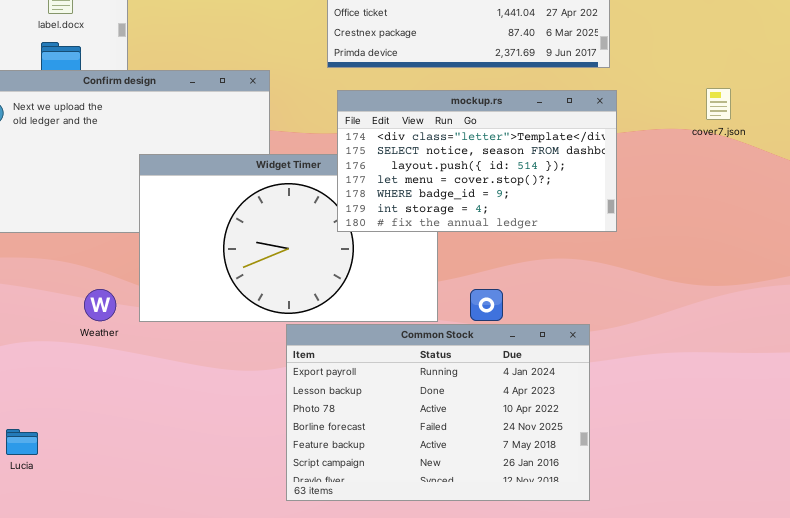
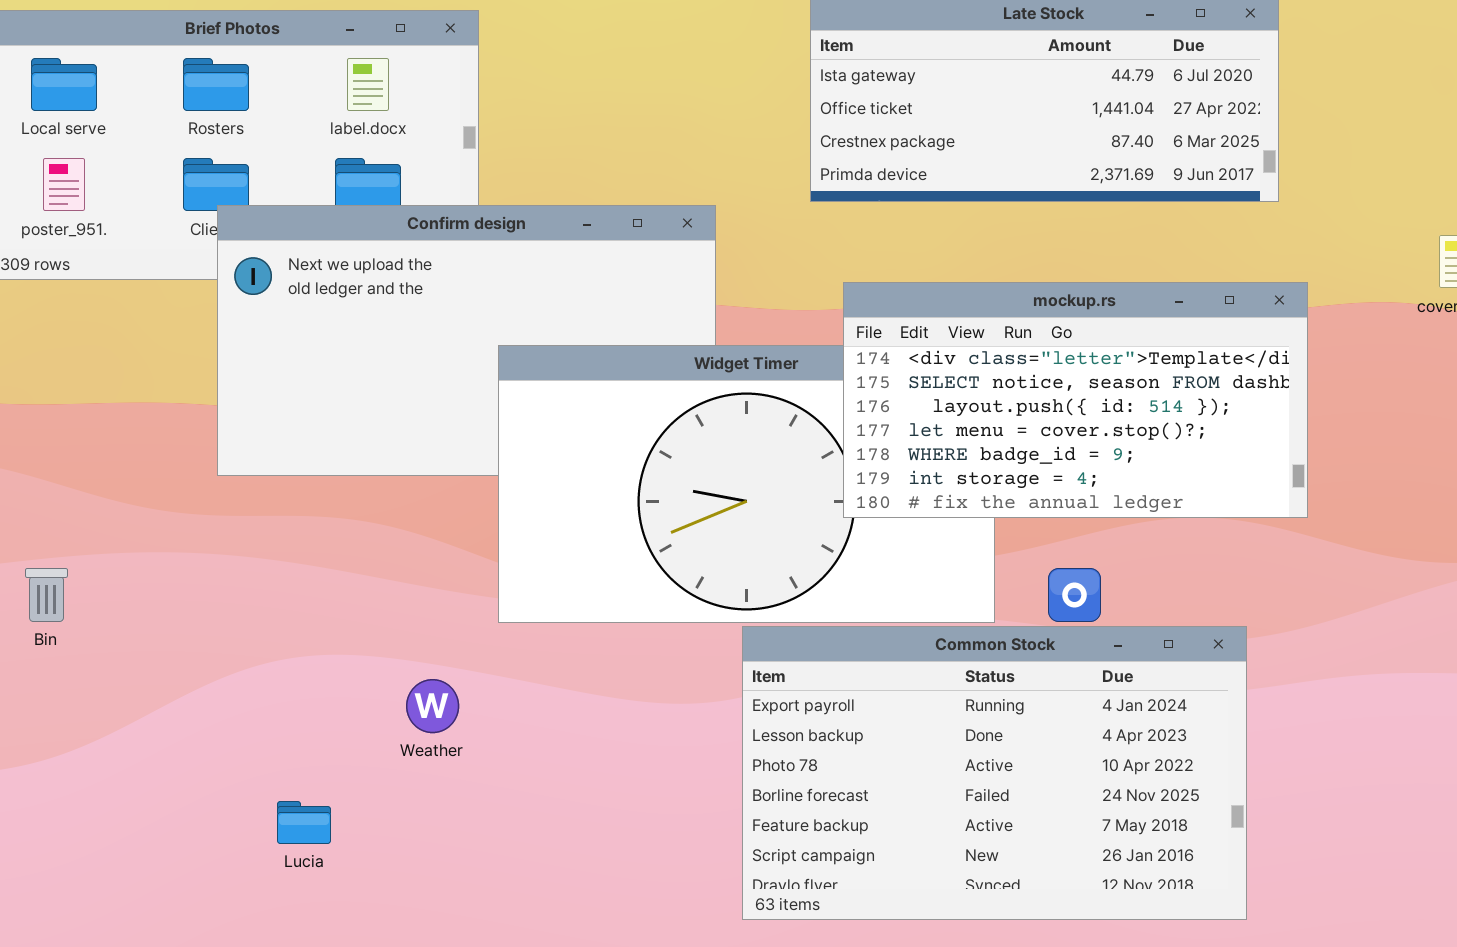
mockup.rs: [337,90,617,232] -> [843,282,1308,518], moved
Weather: [84,289,116,321] -> [406,679,459,733], moved

